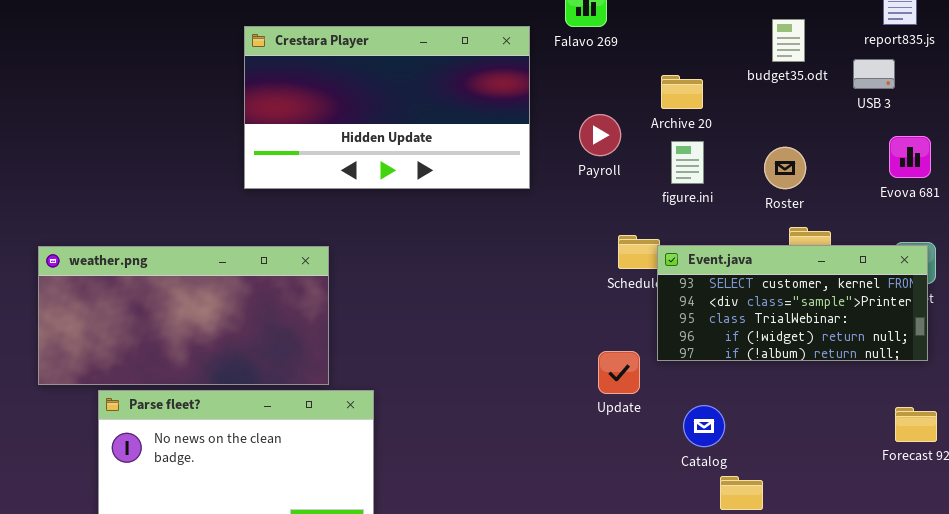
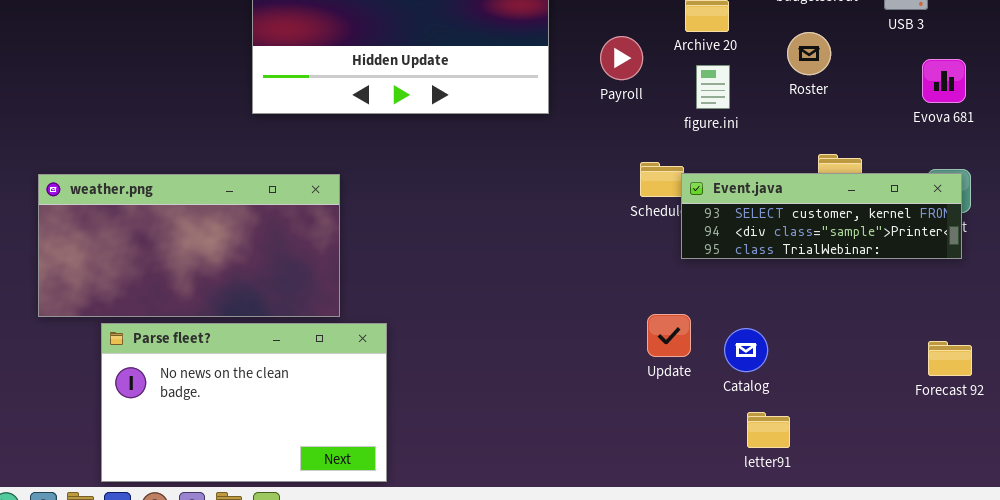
Roster: [764,147,806,189] -> [787,32,831,75], moved
Event.java: [657,245,928,361] -> [681,173,962,259], resized
Update: [598,351,640,394] -> [647,314,691,357], moved
Catalog: [683,405,725,447] -> [724,328,768,372], moved

